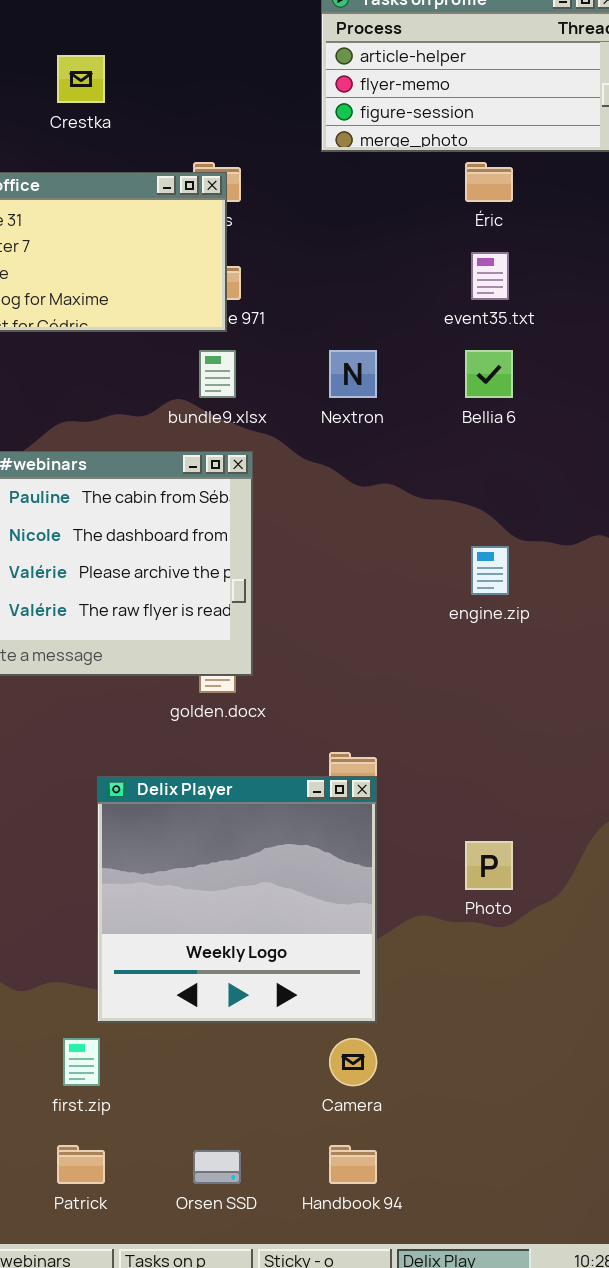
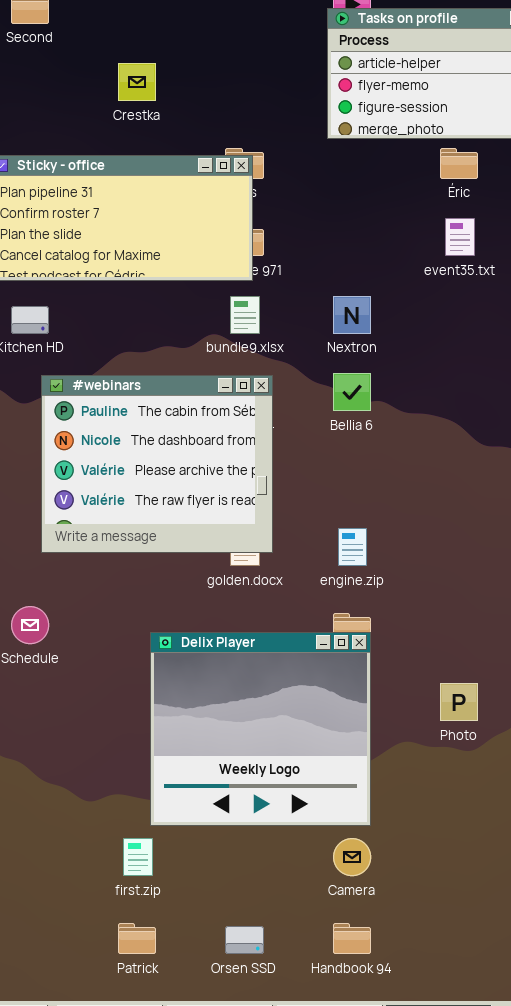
Bellia 6: [465,350,513,398] -> [333,373,371,411], moved
engine.zip: [471,546,509,595] -> [338,528,367,566], moved

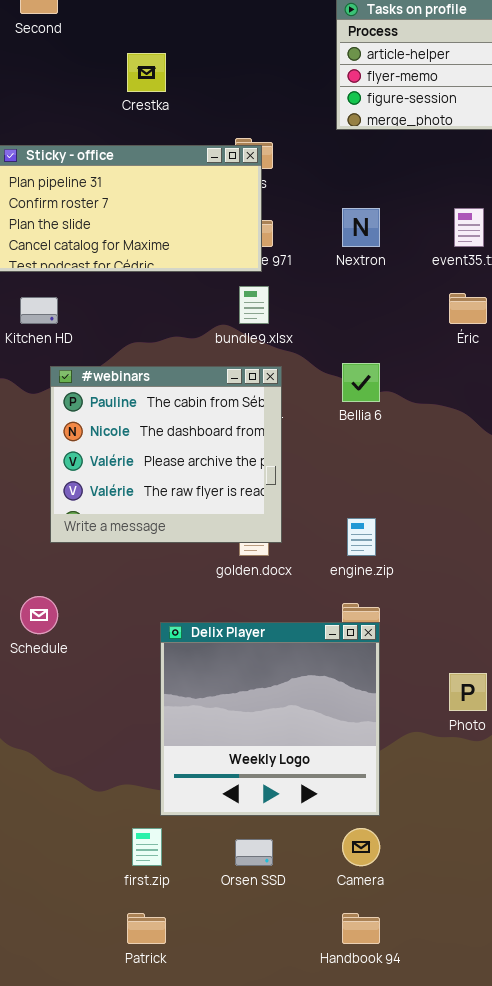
Éric: [440,148,478,179] -> [449,293,487,324], moved
Nextron: [333,296,371,334] -> [342,208,380,247], moved
Orsen SSD: [225,926,264,954] -> [235,839,273,866], moved

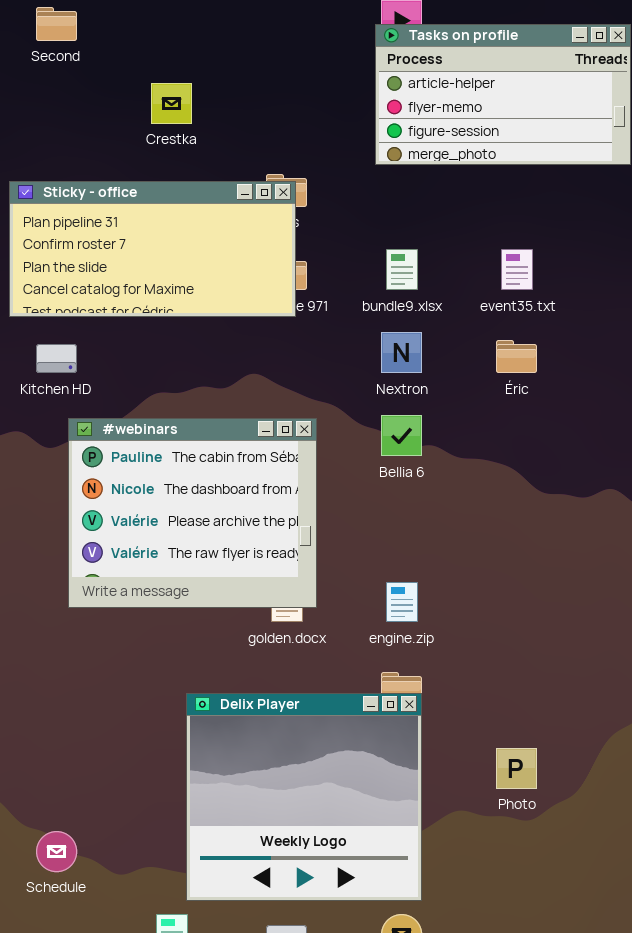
Nextron: [342,208,380,247] -> [381,332,422,373], moved
bundle9.xlsx: [239,286,269,324] -> [386,249,418,290], moved
Schedule: [20,596,58,634] -> [36,831,77,872], moved

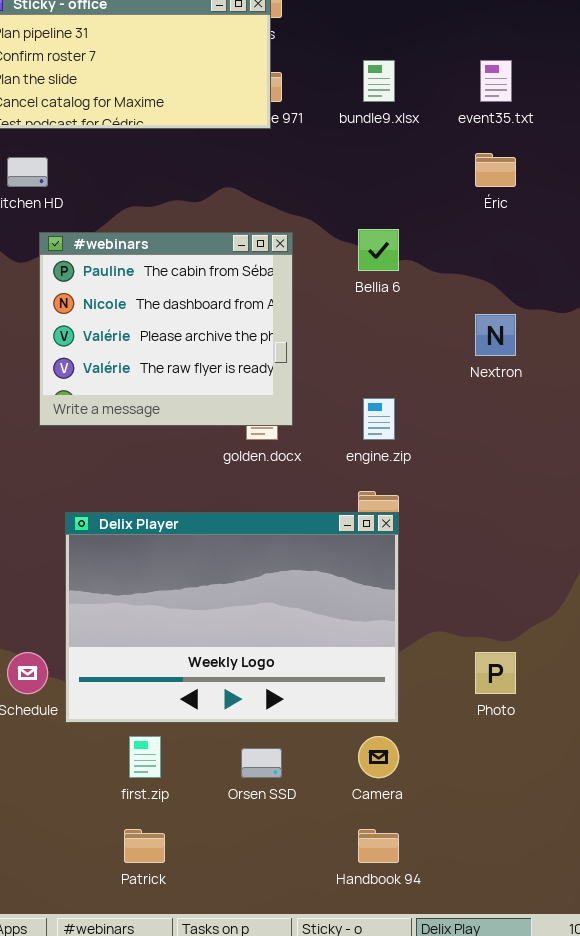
Nextron: [381,332,422,373] -> [475,314,516,356], moved
Delix Player: [186,693,422,901] -> [65,512,399,723], resized
Photo: [496,748,537,789] -> [475,652,516,694], moved

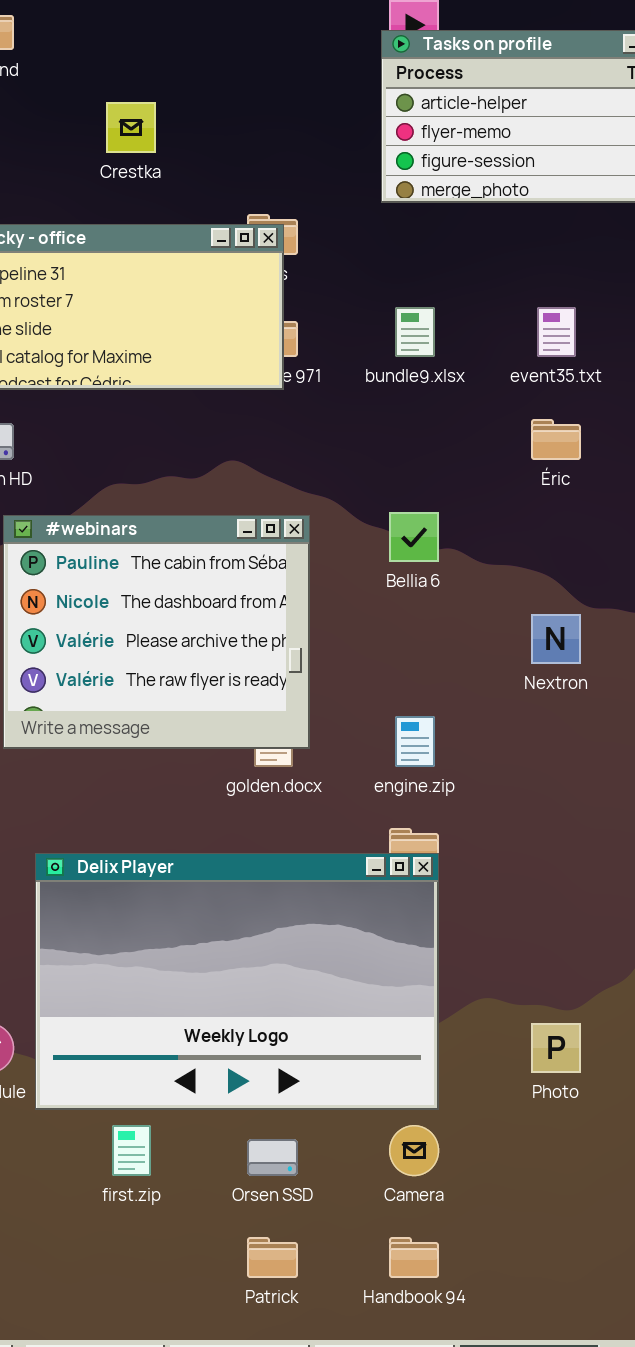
Patrick: [124,829,165,863] -> [247,1237,298,1278], moved

